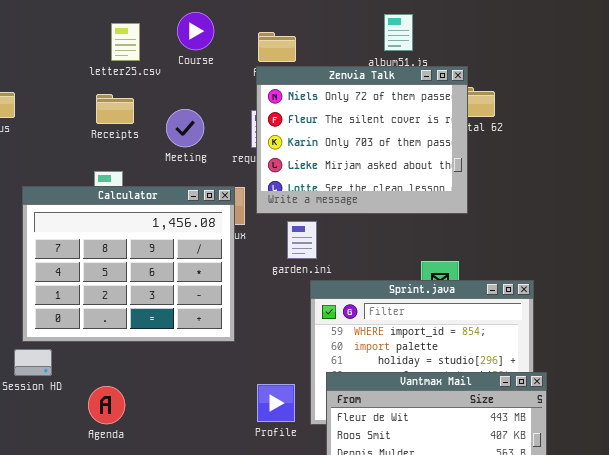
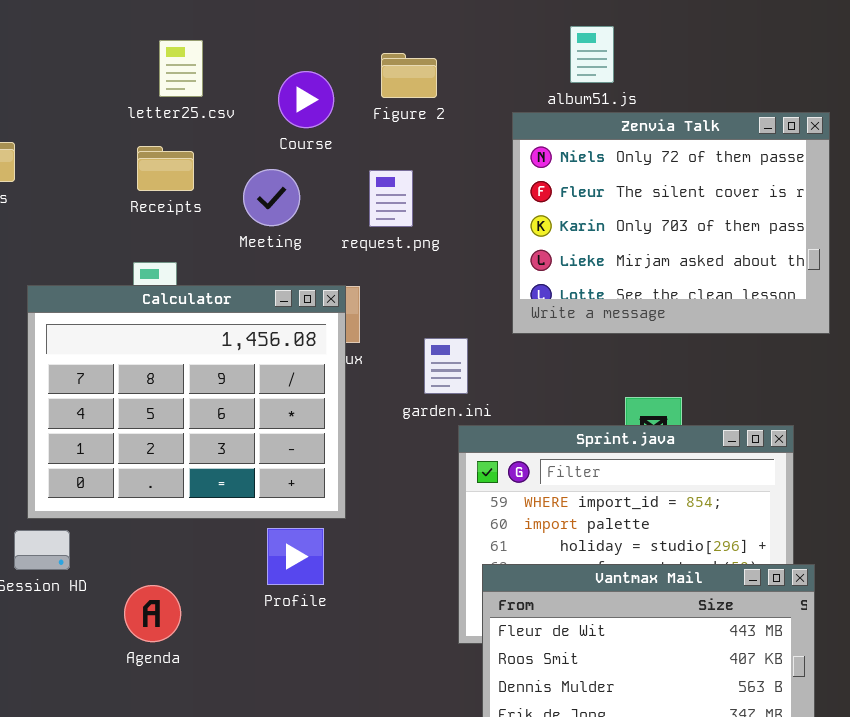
Course: [177,12,214,50] -> [278,71,334,128], moved
Zenvia Talk: [256,66,468,214] -> [512,112,830,334], moved
Profile: [257,384,295,422] -> [267,528,324,585], moved

